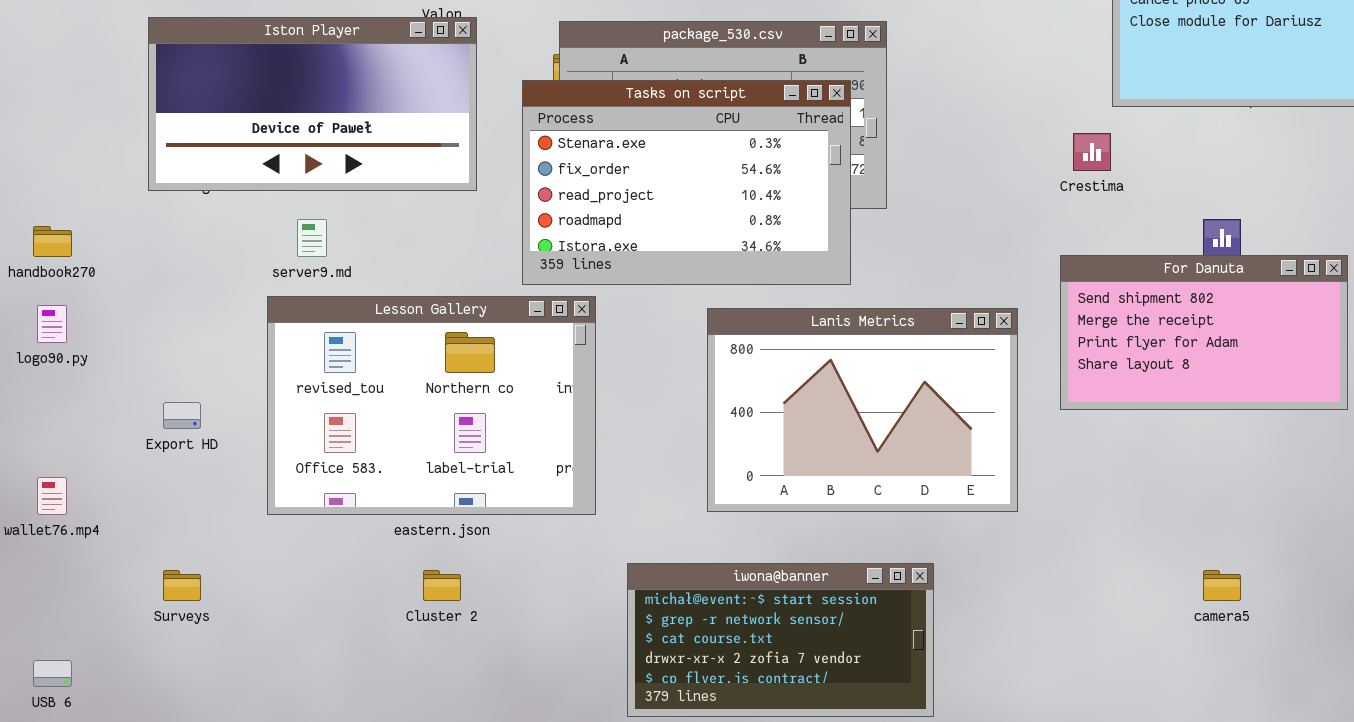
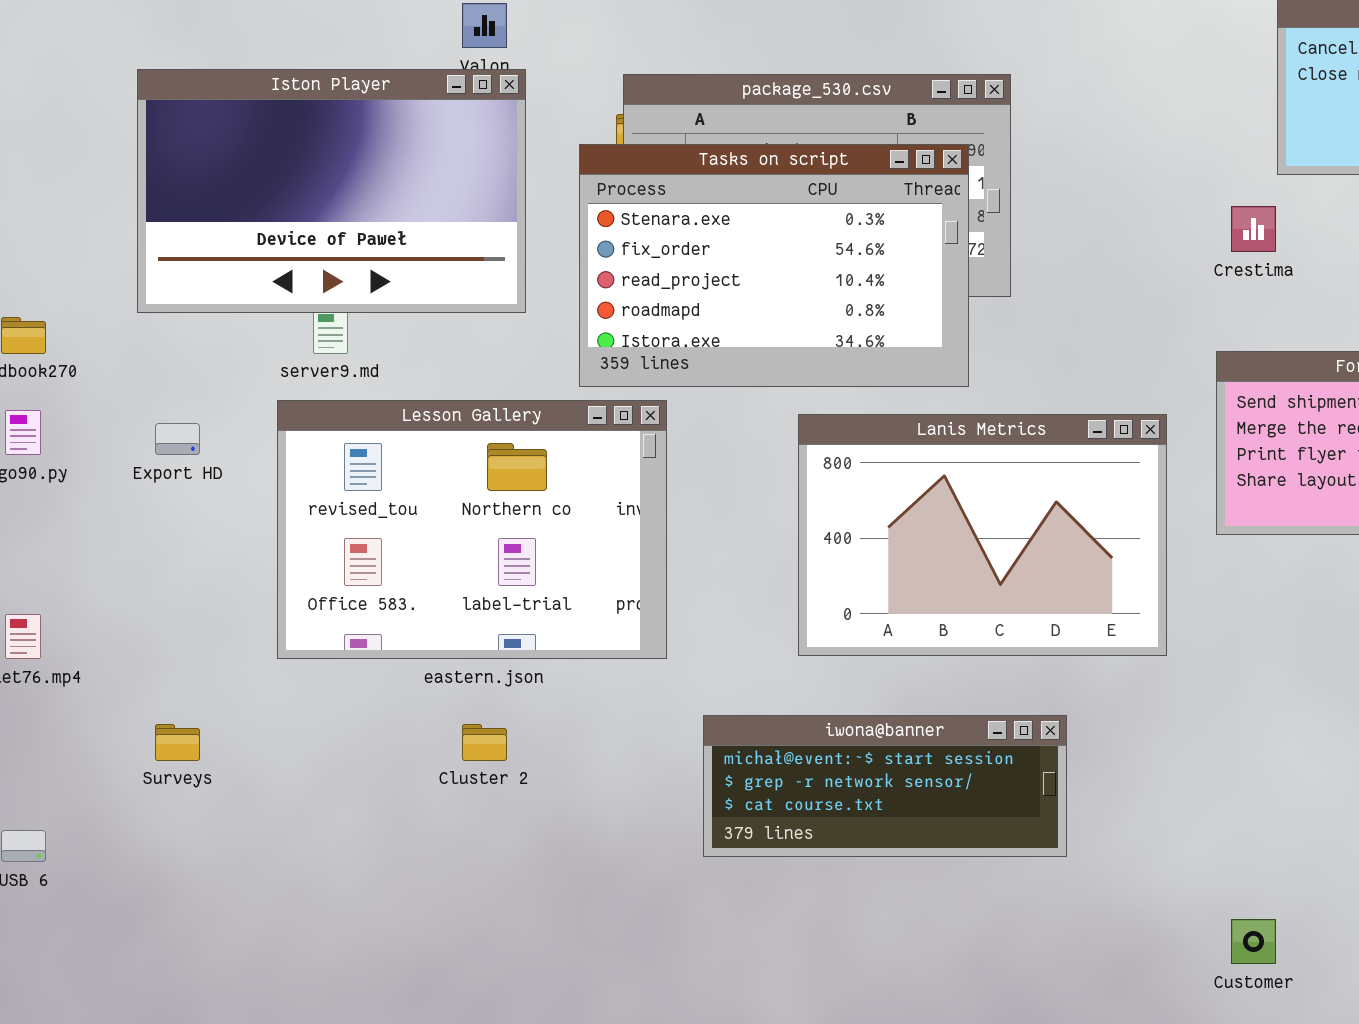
Iston Player: [148,17,477,191] -> [137,69,526,313], resized
Export HD: [163,402,201,429] -> [155,423,200,455], moved
iwona@banner: [627,563,934,717] -> [703,715,1067,857], resized

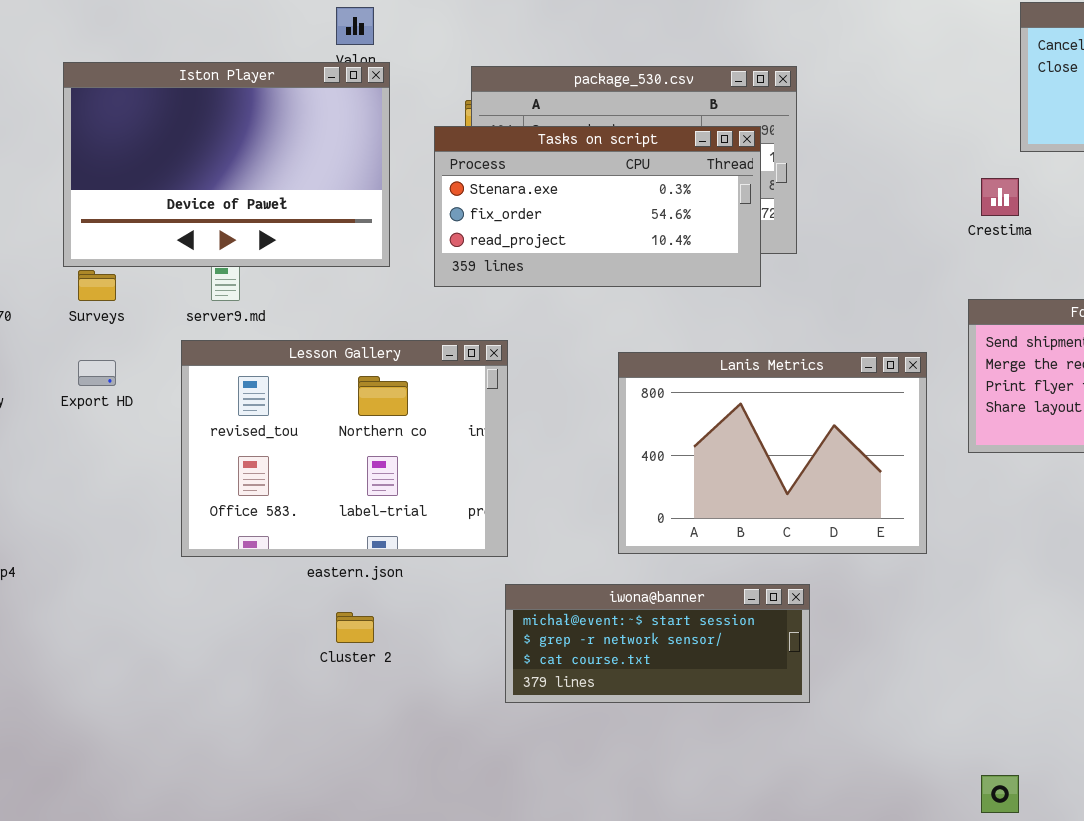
Tasks on script: [579,144,969,387] -> [434,126,761,287], resized
iwona@banner: [703,715,1067,857] -> [505,584,810,703], moved
Surveys: [155,724,200,761] -> [78,270,116,301], moved

